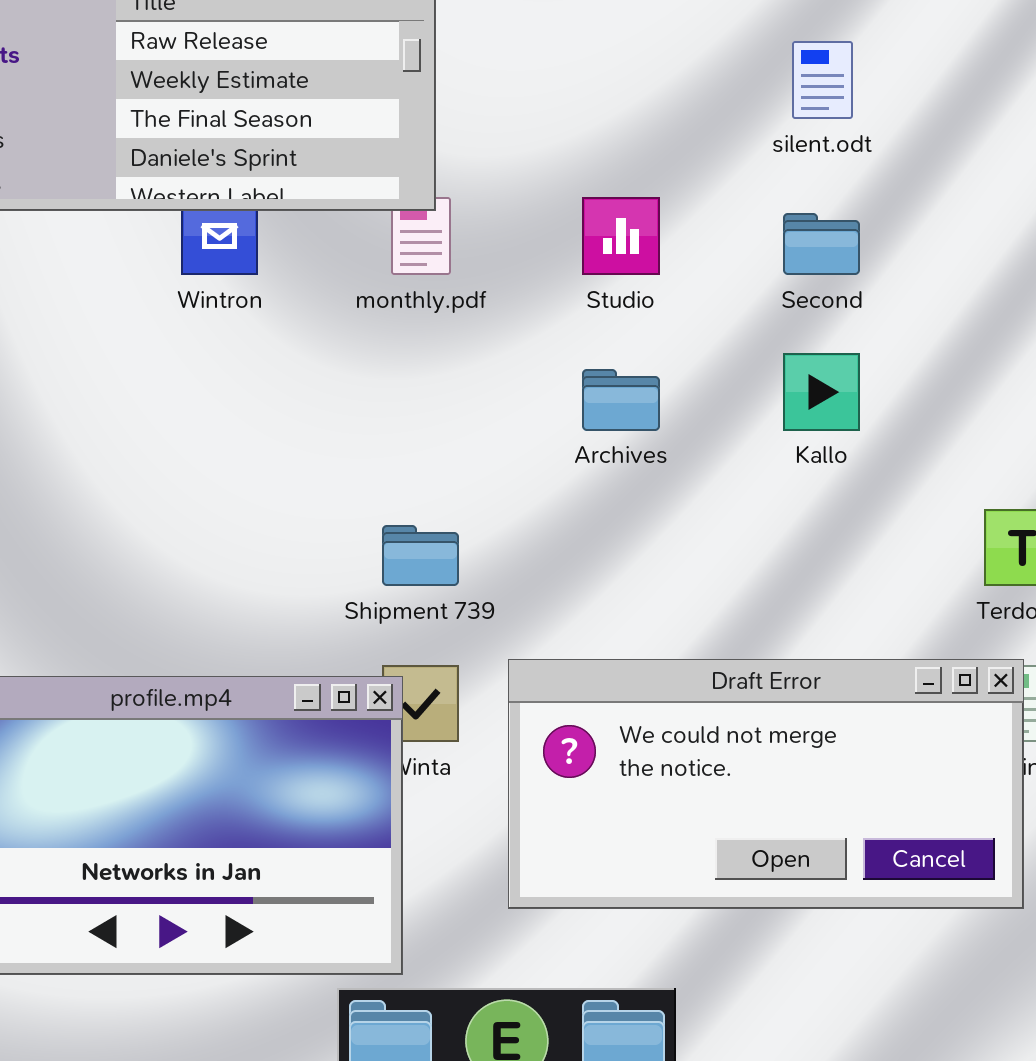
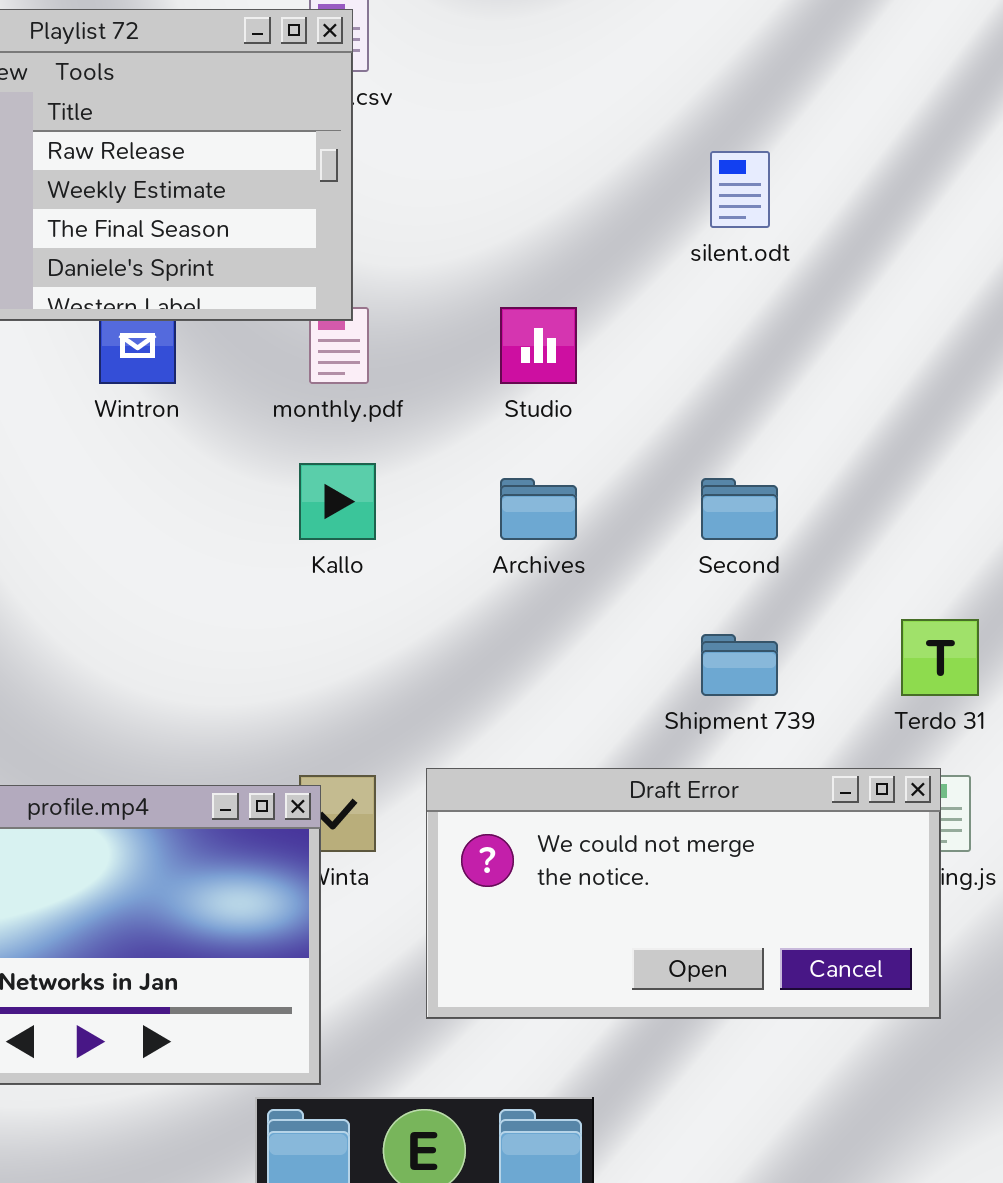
Second: [783,213,860,275] -> [701,478,778,540], moved
Kallo: [783,353,860,431] -> [299,463,376,540], moved
Shipment 739: [382,525,459,586] -> [701,634,778,696], moved

